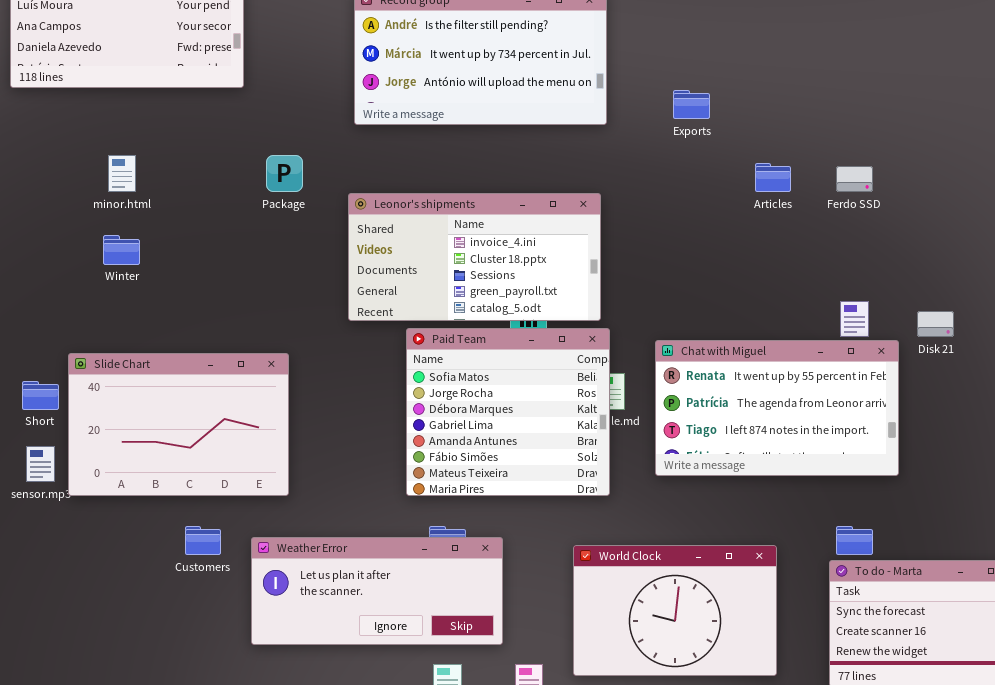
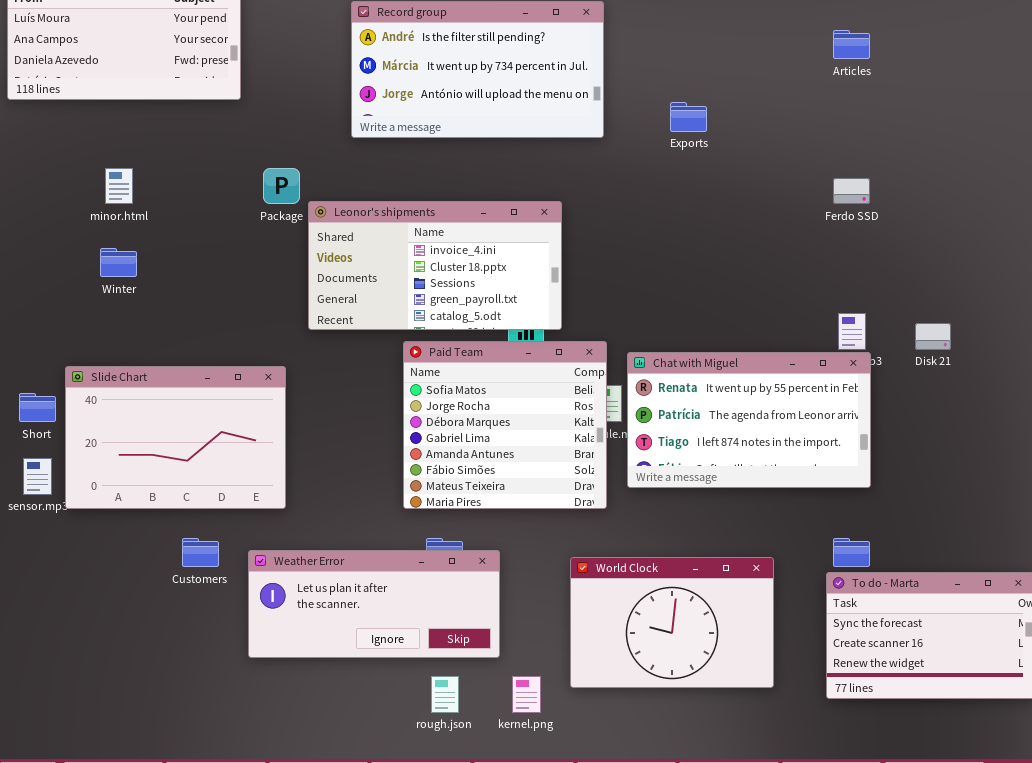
Articles: [755,163,791,192] -> [833,30,870,59], moved
Leonor's shipments: [348,193,601,321] -> [308,201,562,330], moved
Chat with Miguel: [655,340,899,476] -> [627,352,871,488], moved

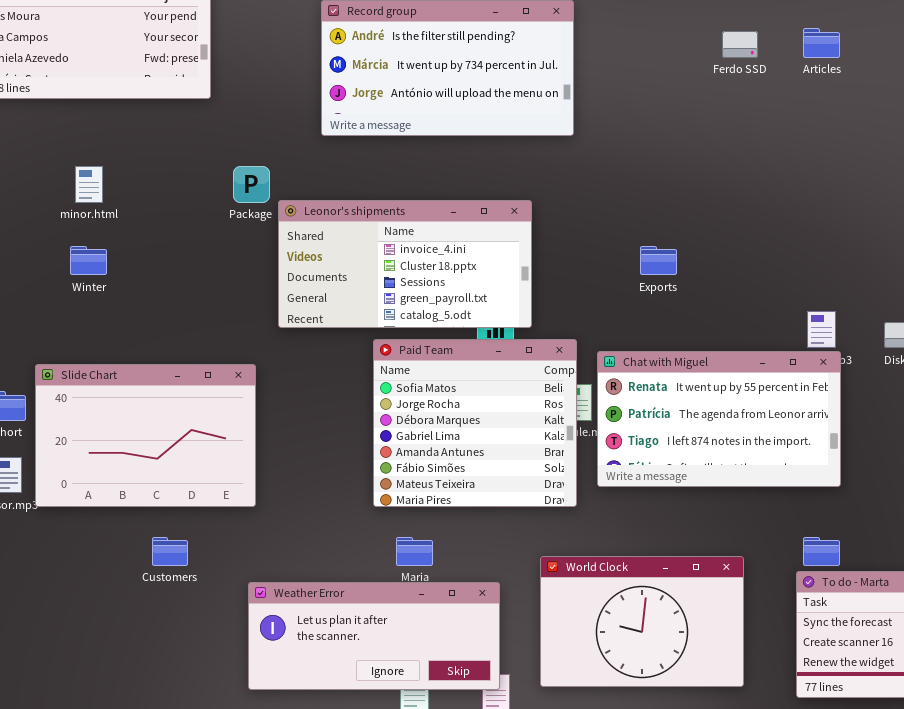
Exports: [670,102,707,132] -> [640,246,677,275], moved
Ferdo SSD: [833,178,870,204] -> [722,31,758,58], moved
Weather Error: [248,550,500,658] -> [248,582,500,690], moved

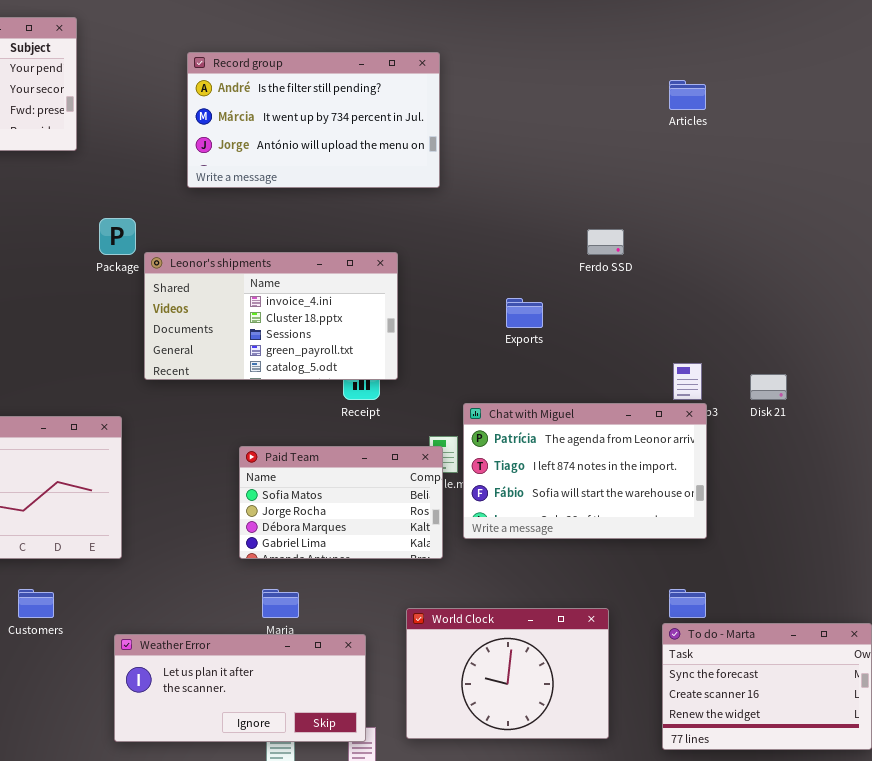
Ferdo SSD: [722,31,758,58] -> [587,229,624,255], moved
Paid Team: [373,339,577,507] -> [239,446,443,559], resized
Chat with Miguel: [597,351,841,487] -> [463,403,707,539], scrolled down 1 row

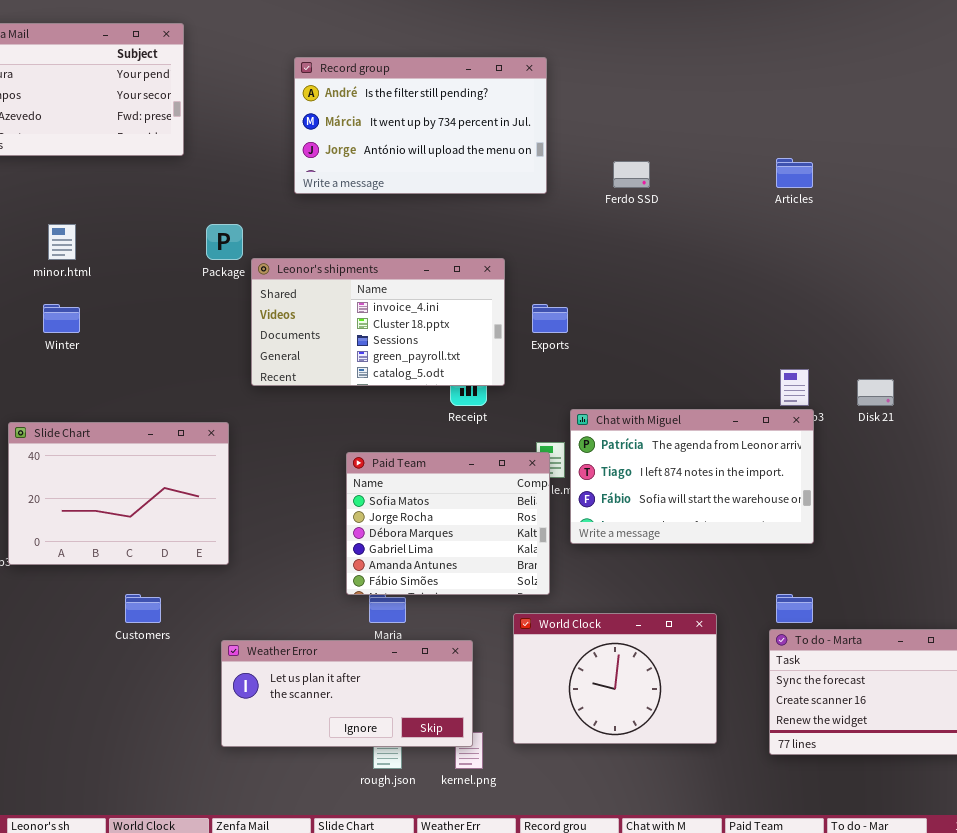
Articles: [669,80,706,110] -> [776,158,813,188], moved
Ferdo SSD: [587,229,624,255] -> [613,161,650,188], moved
Exports: [506,298,543,328] -> [532,304,568,333], moved
Paid Team: [239,446,443,559] -> [346,452,550,595], resized

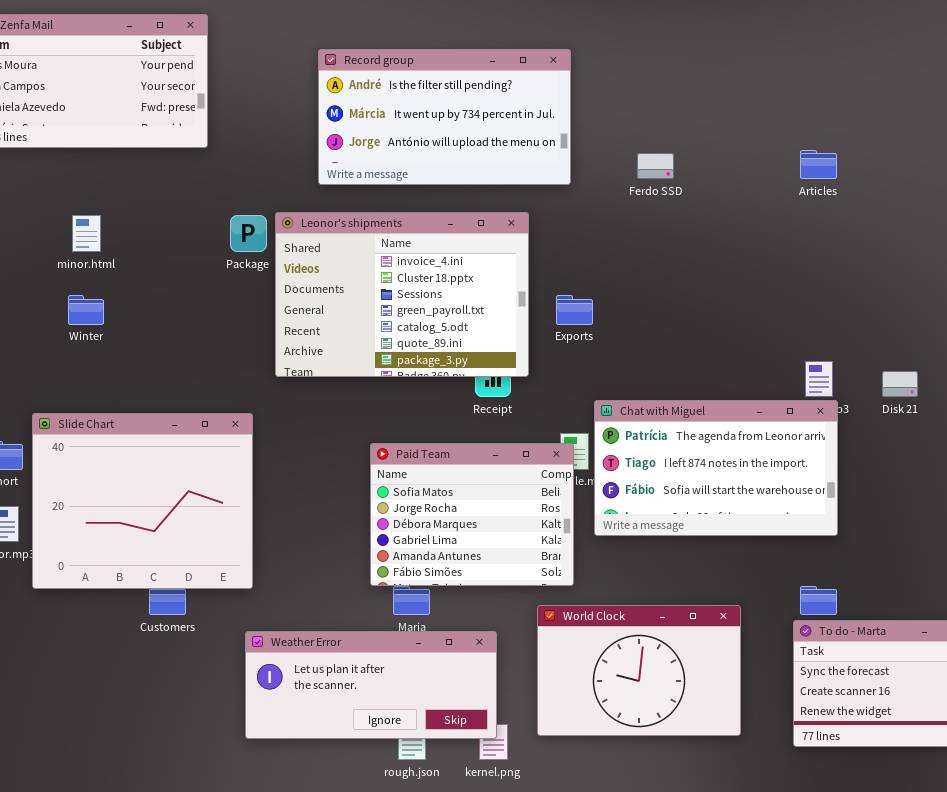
Leonor's shipments: [251,258,505,386] -> [275,212,529,377], resized
Slide Chart: [8,422,229,565] -> [32,413,253,589], resized

